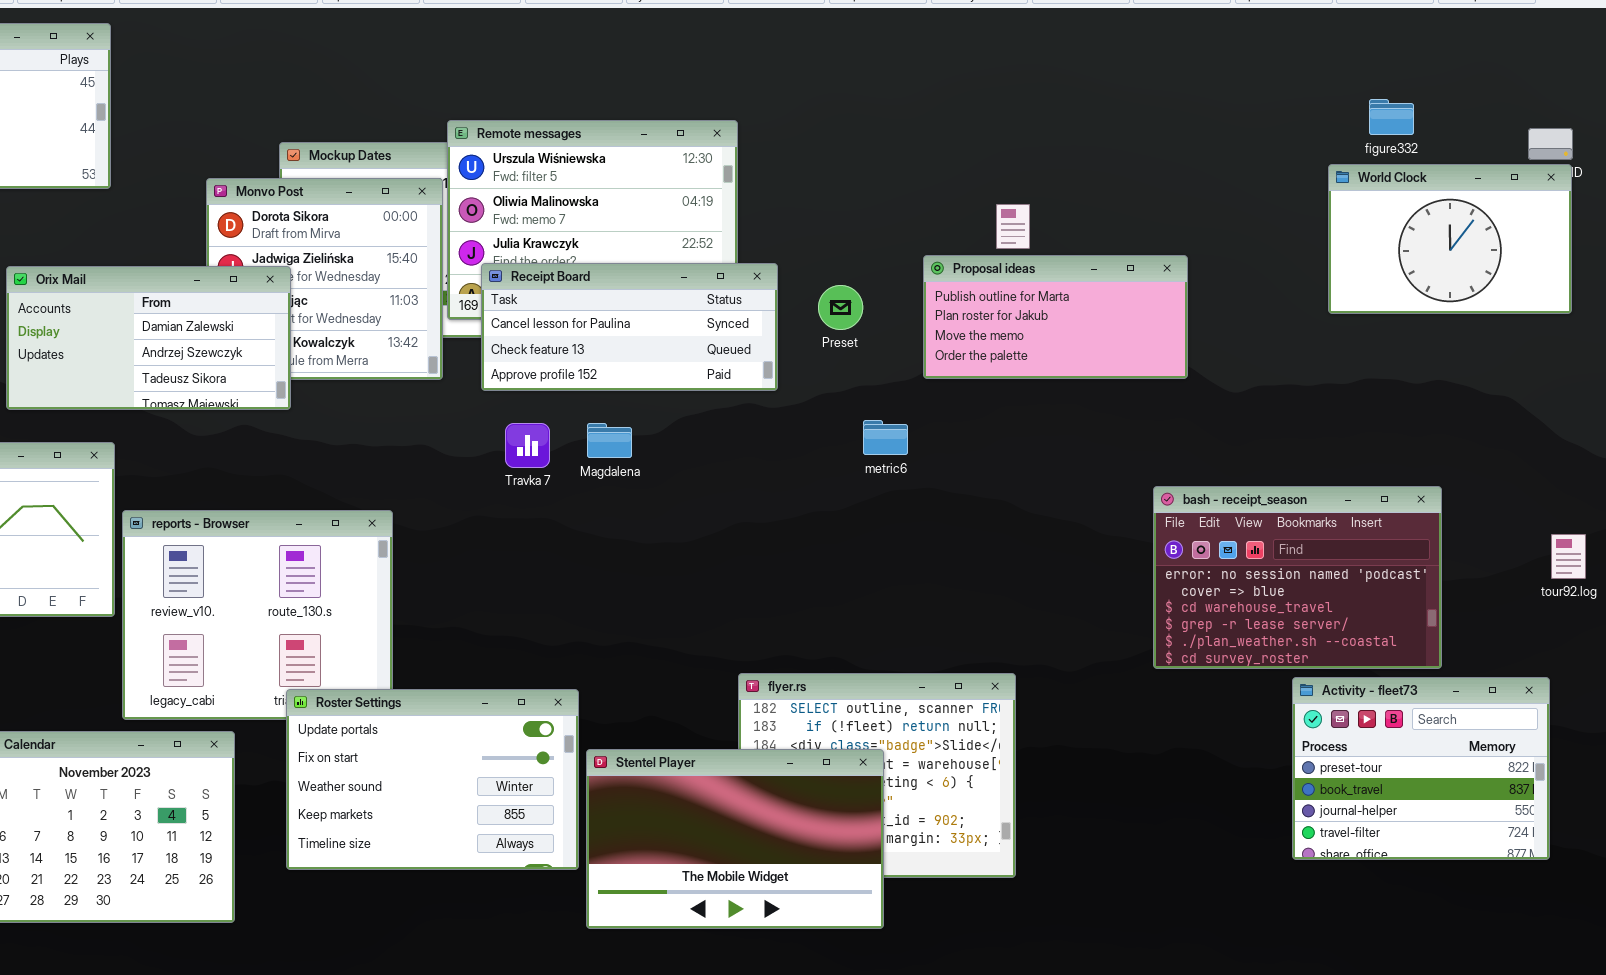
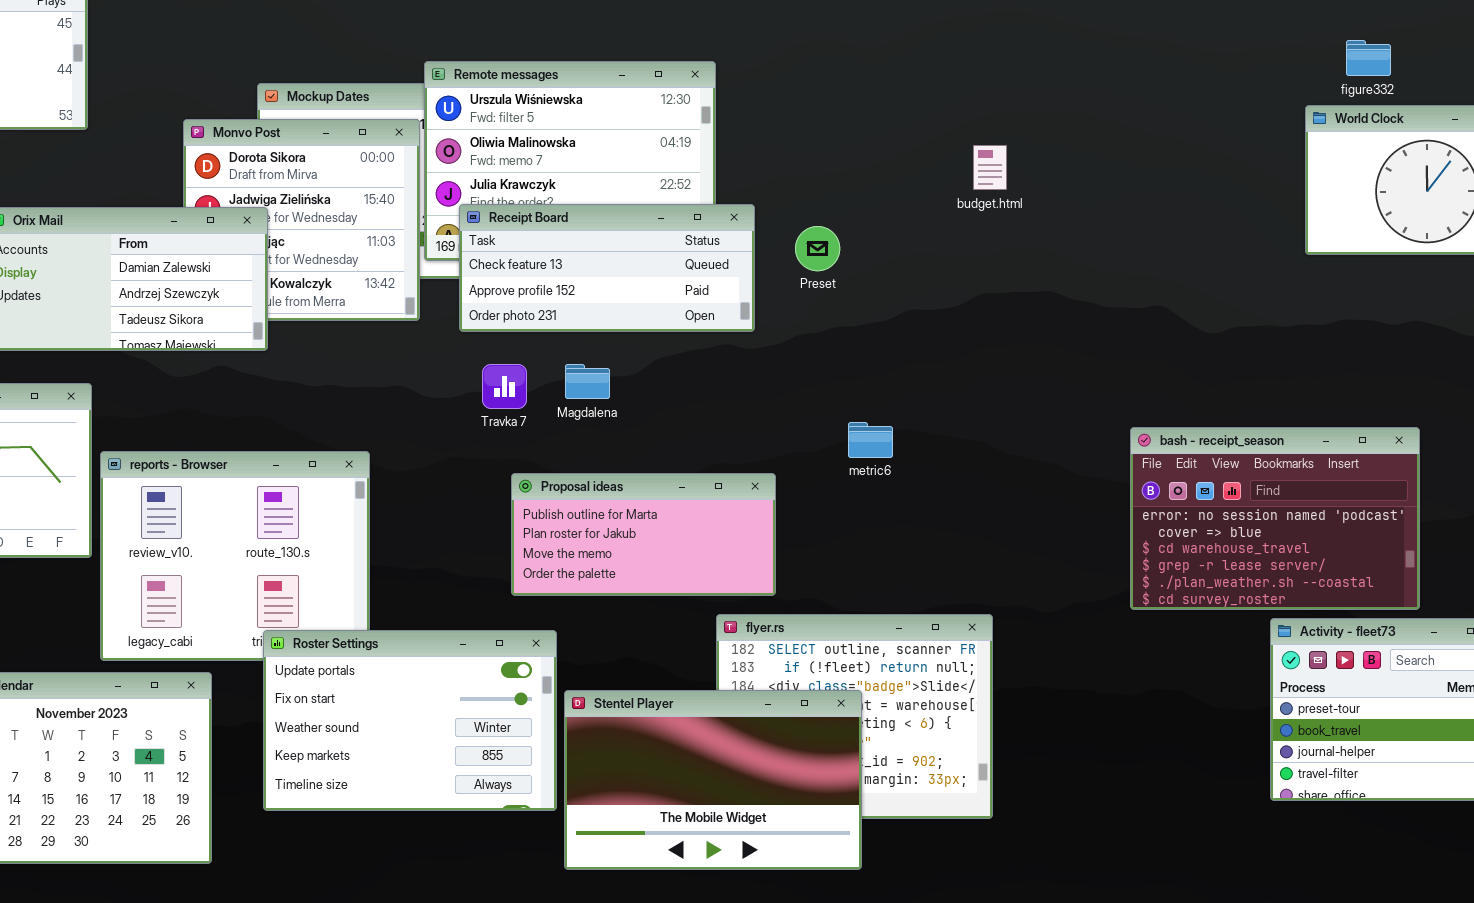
Proposal ideas: [923,255,1188,379] -> [511,473,776,596], moved
Receipt Board: [481,263,778,391] -> [459,204,755,332], scrolled down 1 row
metric6: [863,420,908,455] -> [848,422,893,458], moved

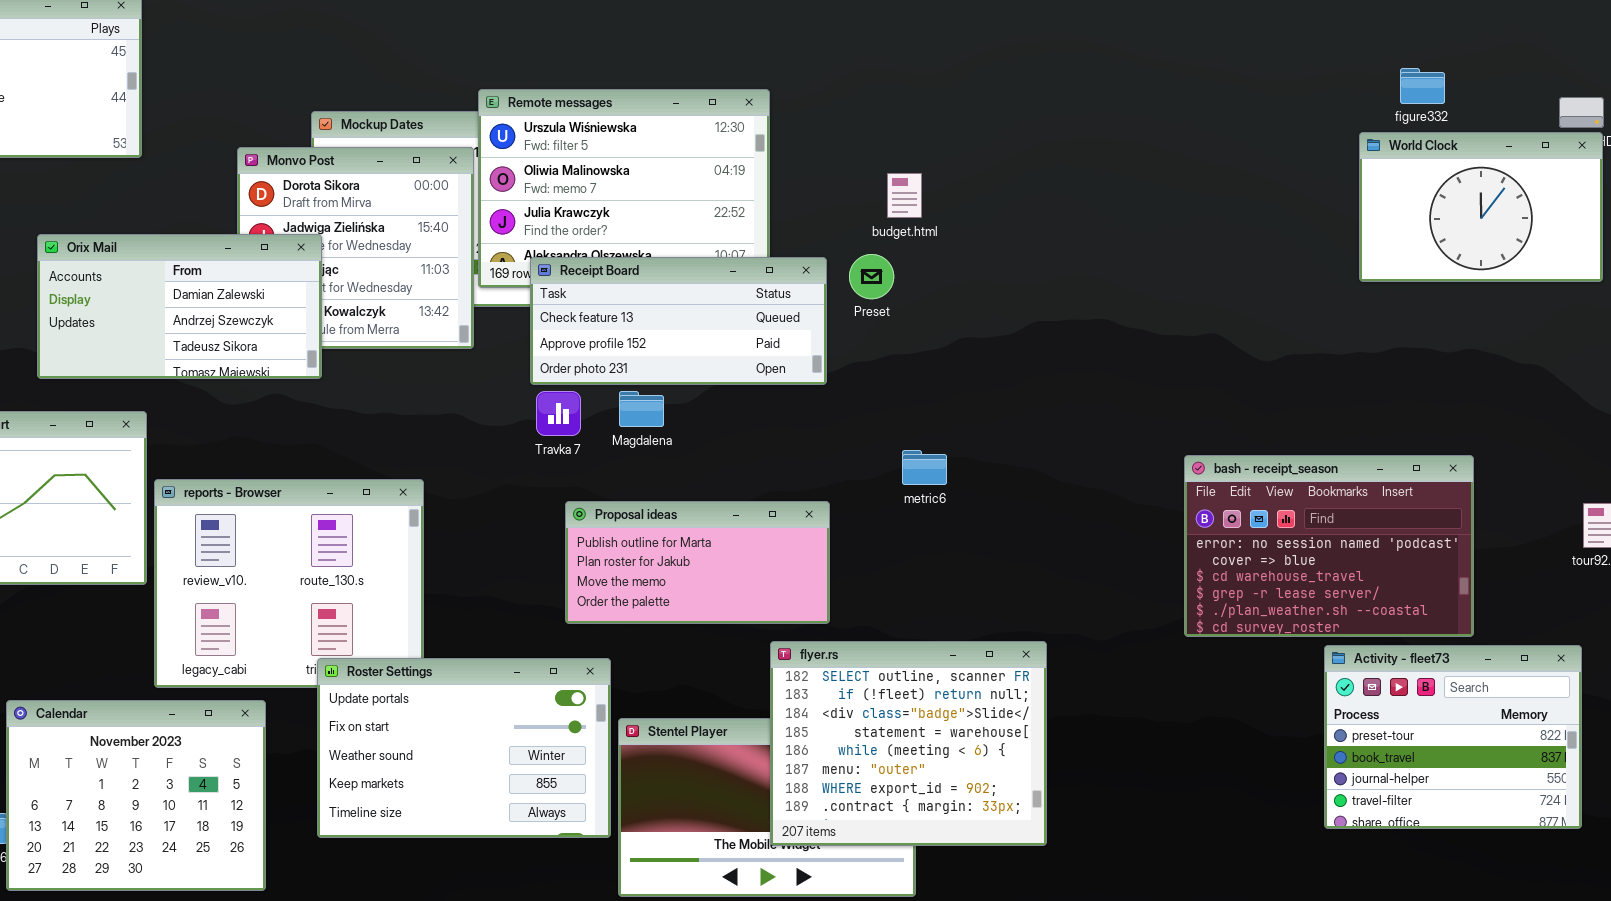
budget.html: [973,145,1007,190] -> [887,173,922,218], moved
Receipt Board: [459,204,755,332] -> [530,257,827,385], moved
flyer.rs: [716,614,993,819] -> [770,641,1047,846], raised

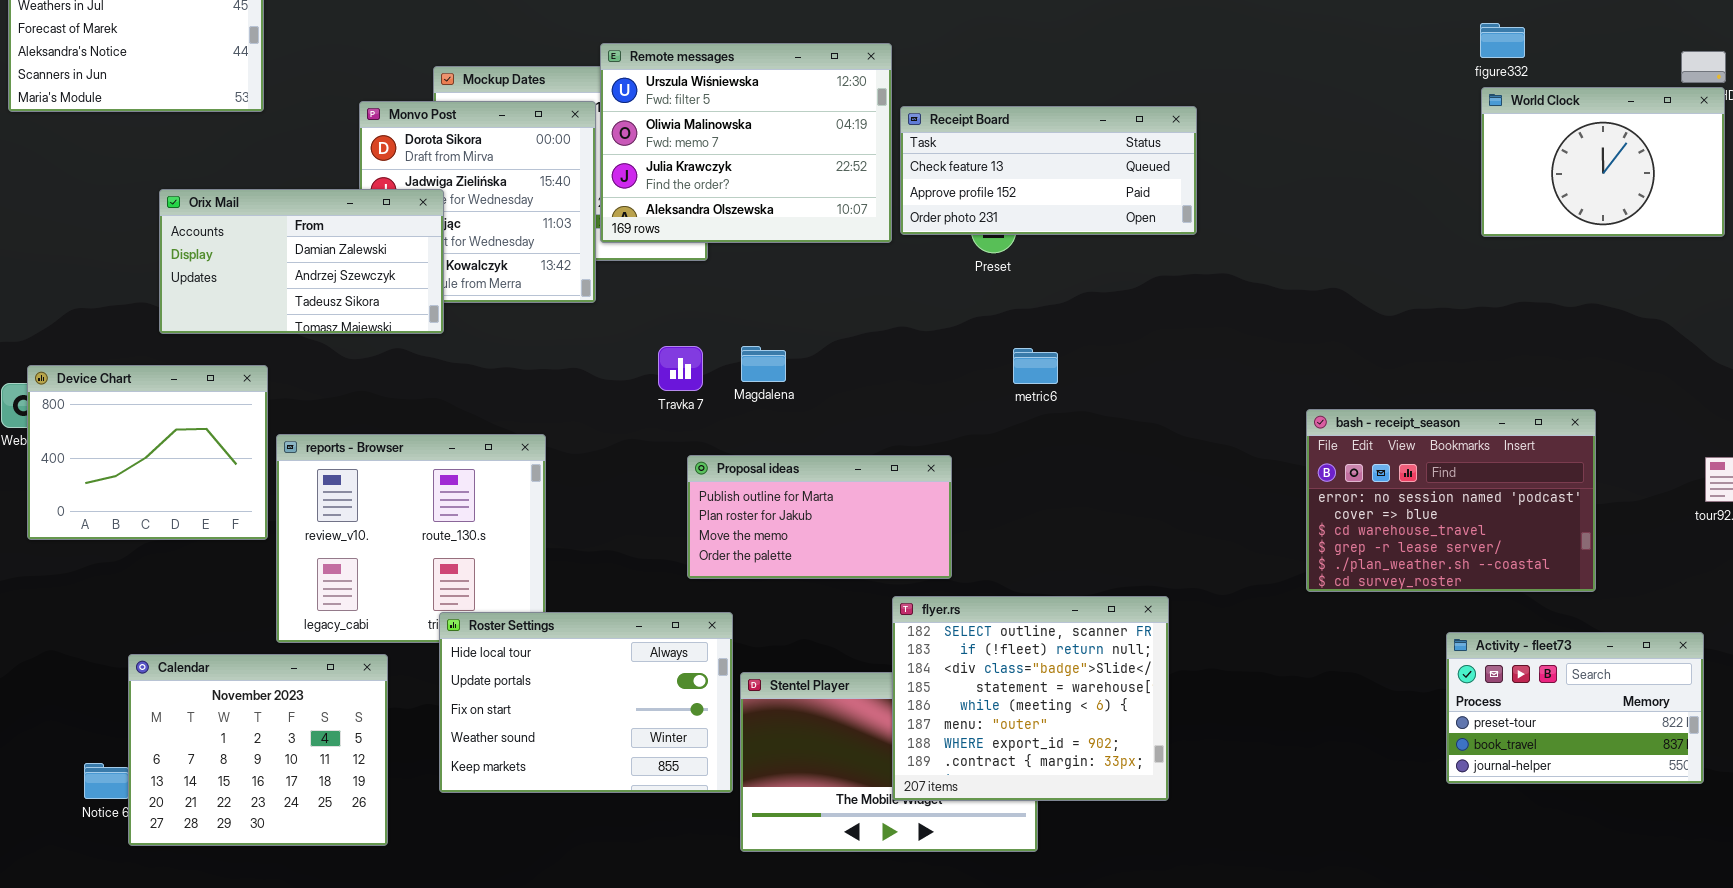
figure332: [1400,68,1445,104] -> [1480,23,1525,58], moved
Receipt Board: [530,257,827,385] -> [900,106,1197,235], moved
metric6: [902,450,947,485] -> [1013,348,1058,384], moved
Activity - fleet73: [1324,645,1582,829] -> [1446,632,1704,784], resized
Roster Settings: [317,658,611,838] -> [439,612,733,793], scrolled up 1 row

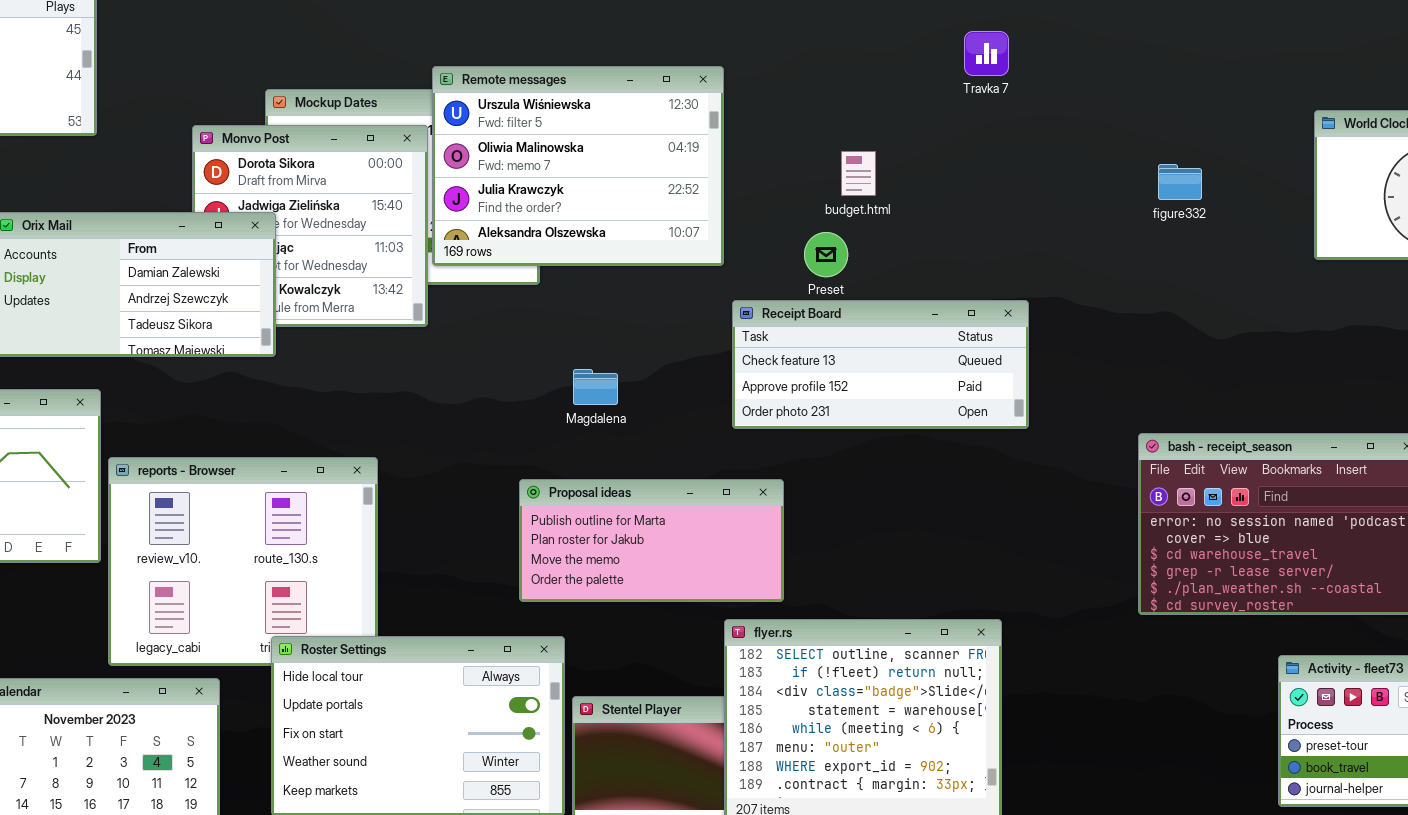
figure332: [1480,23,1525,58] -> [1158,164,1202,200], moved
Receipt Board: [900,106,1197,235] -> [732,300,1029,429], moved
Travka 7: [658,346,703,391] -> [964,31,1009,76], moved

